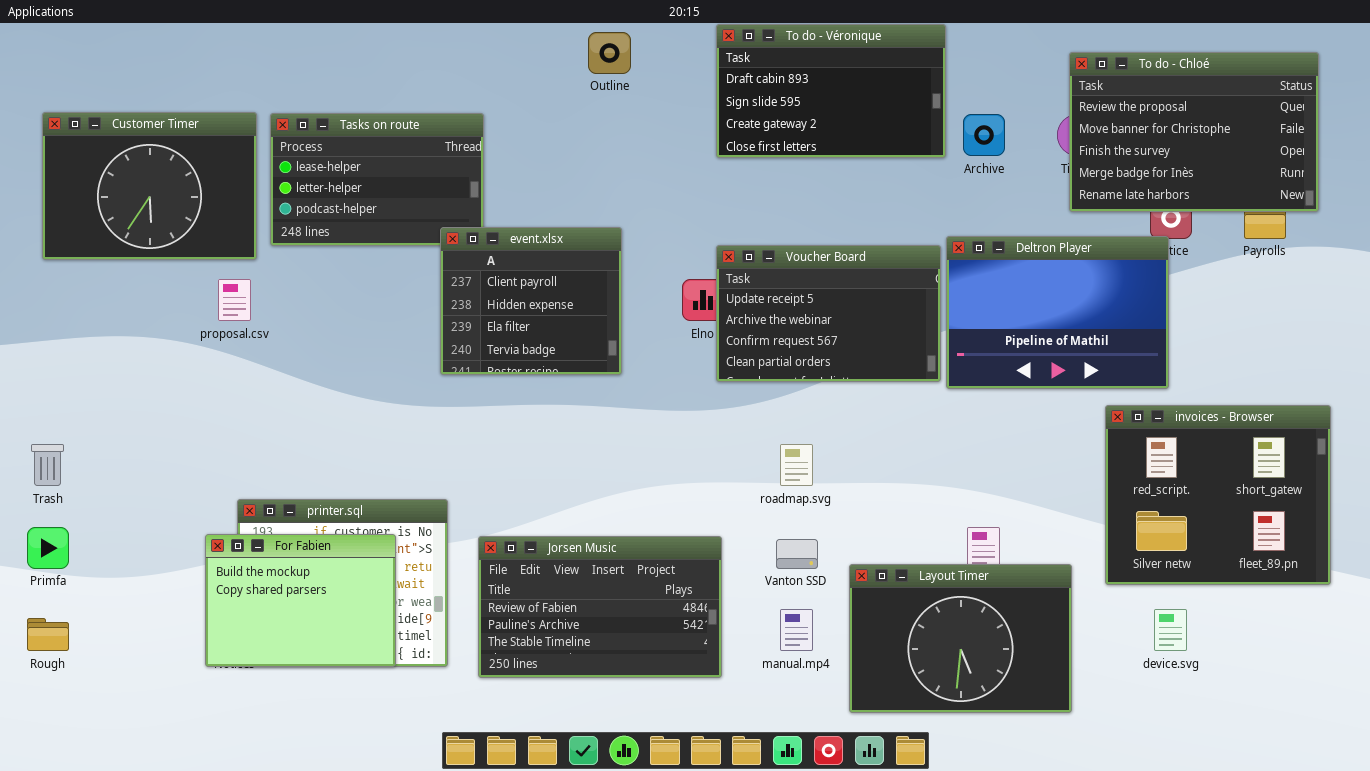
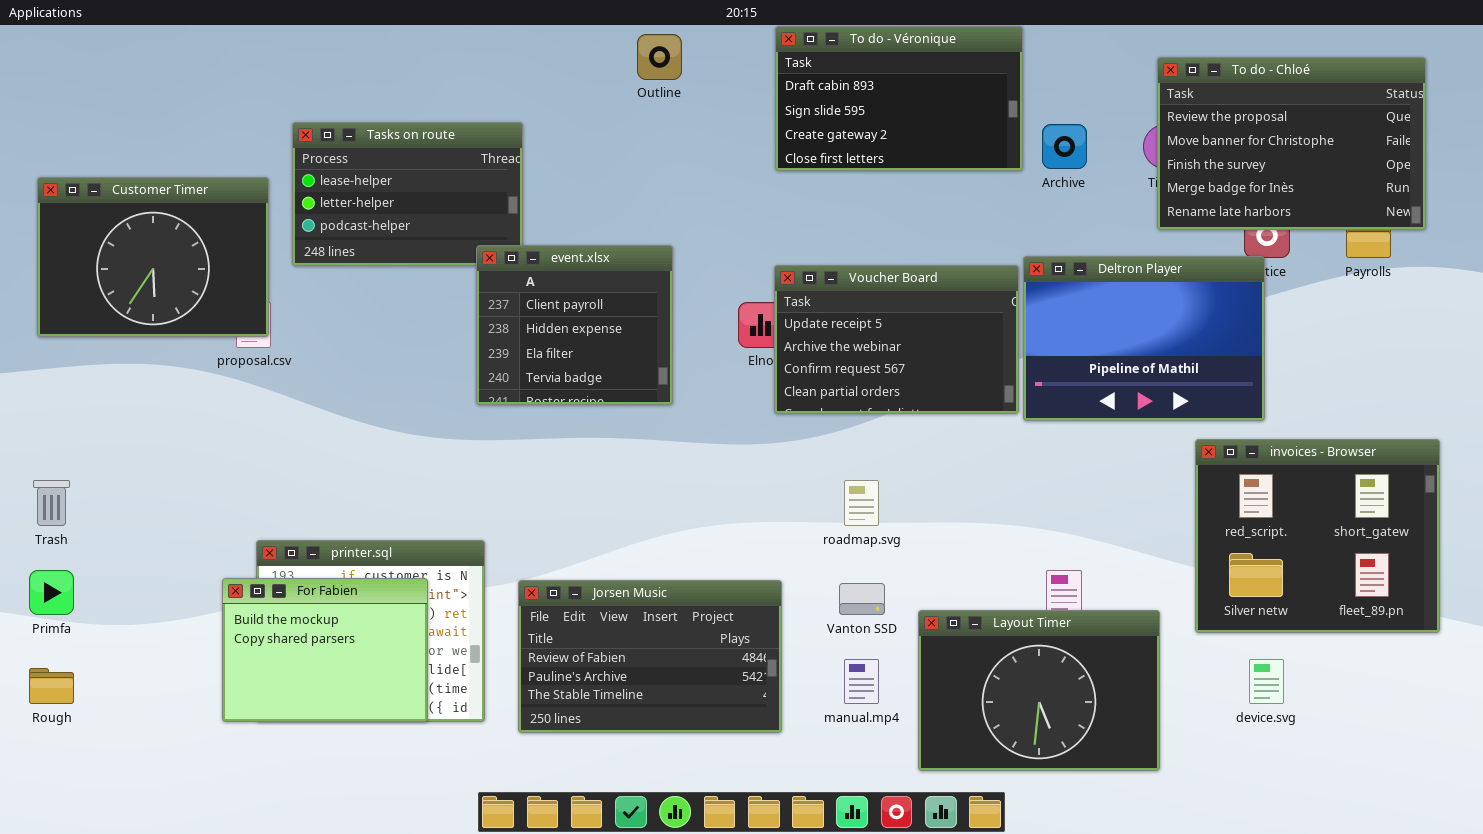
Customer Timer: [42,112,257,260] -> [37,177,269,337], moved

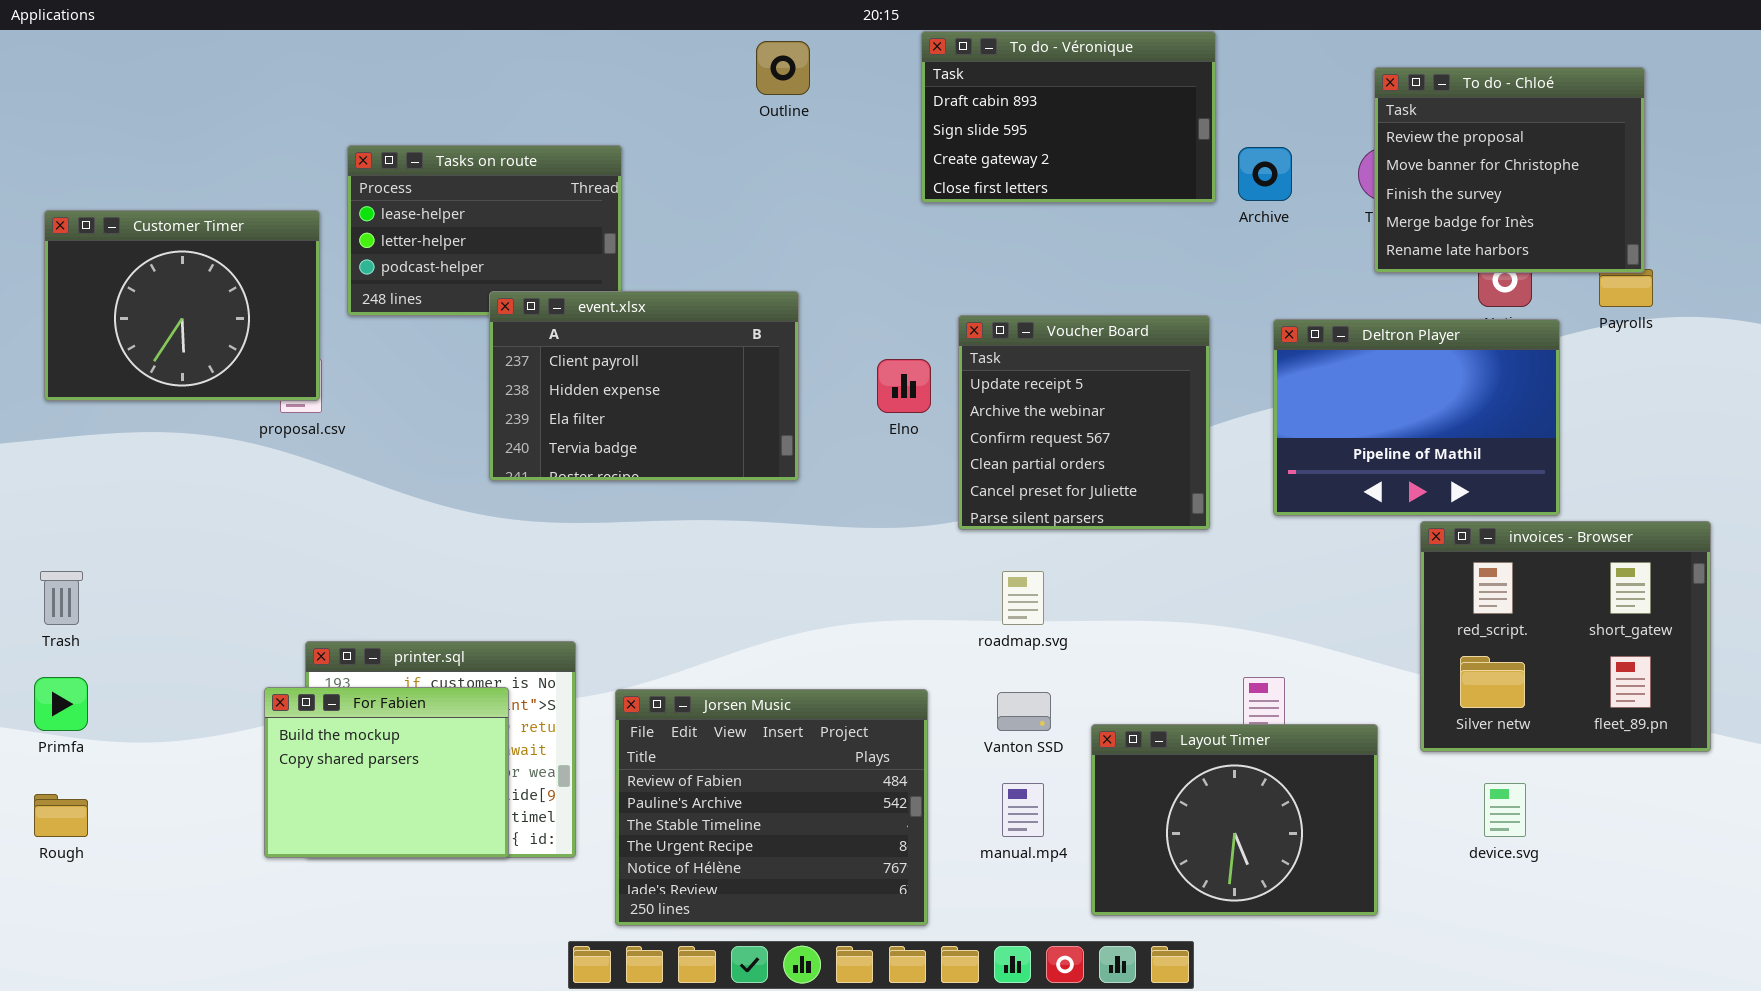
To do - Chloé: [1157,57,1426,230] -> [1374,67,1645,273], resized
event.xlsx: [476,245,673,405] -> [489,291,799,481], resized
Deltron Player: [1023,256,1265,421] -> [1273,319,1560,516], moved
Voucher Board: [774,265,1019,414] -> [958,315,1210,530], resized
Jorsen Music: [518,580,782,733] -> [615,689,928,926], resized

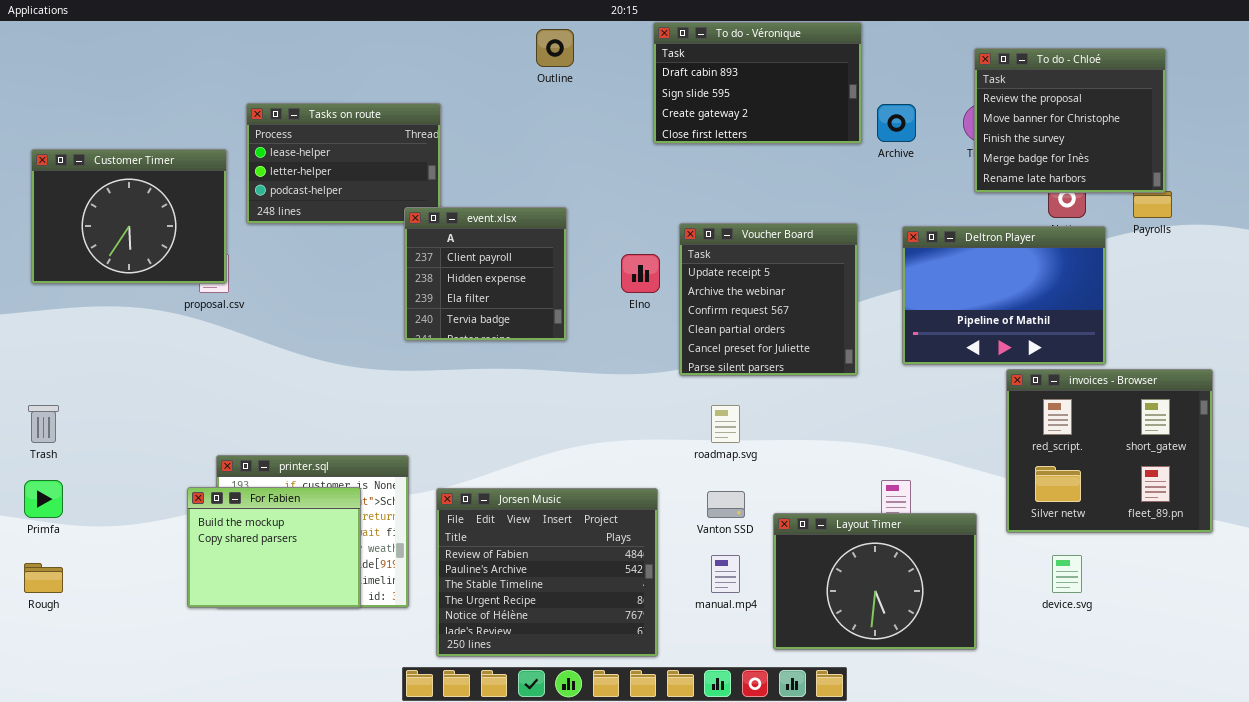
event.xlsx: [489,291,799,481] -> [404,207,567,341], resized

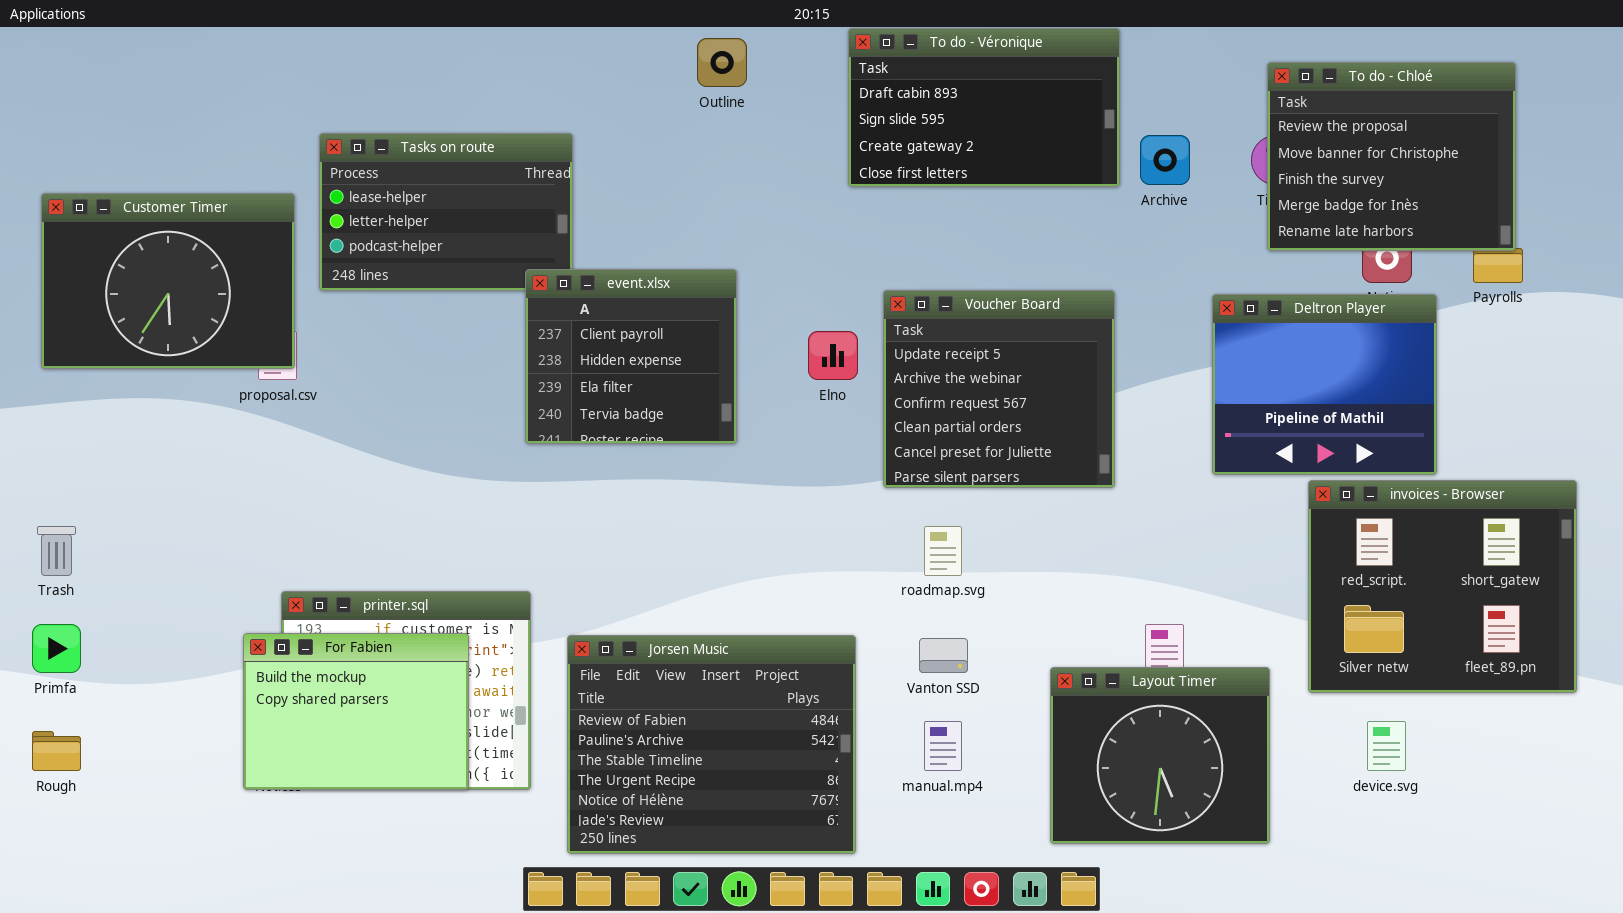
Deltron Player: [902,226,1106,365] -> [1212,294,1437,475], resized
Layout Timer: [773,513,977,650] -> [1050,667,1270,844], resized

